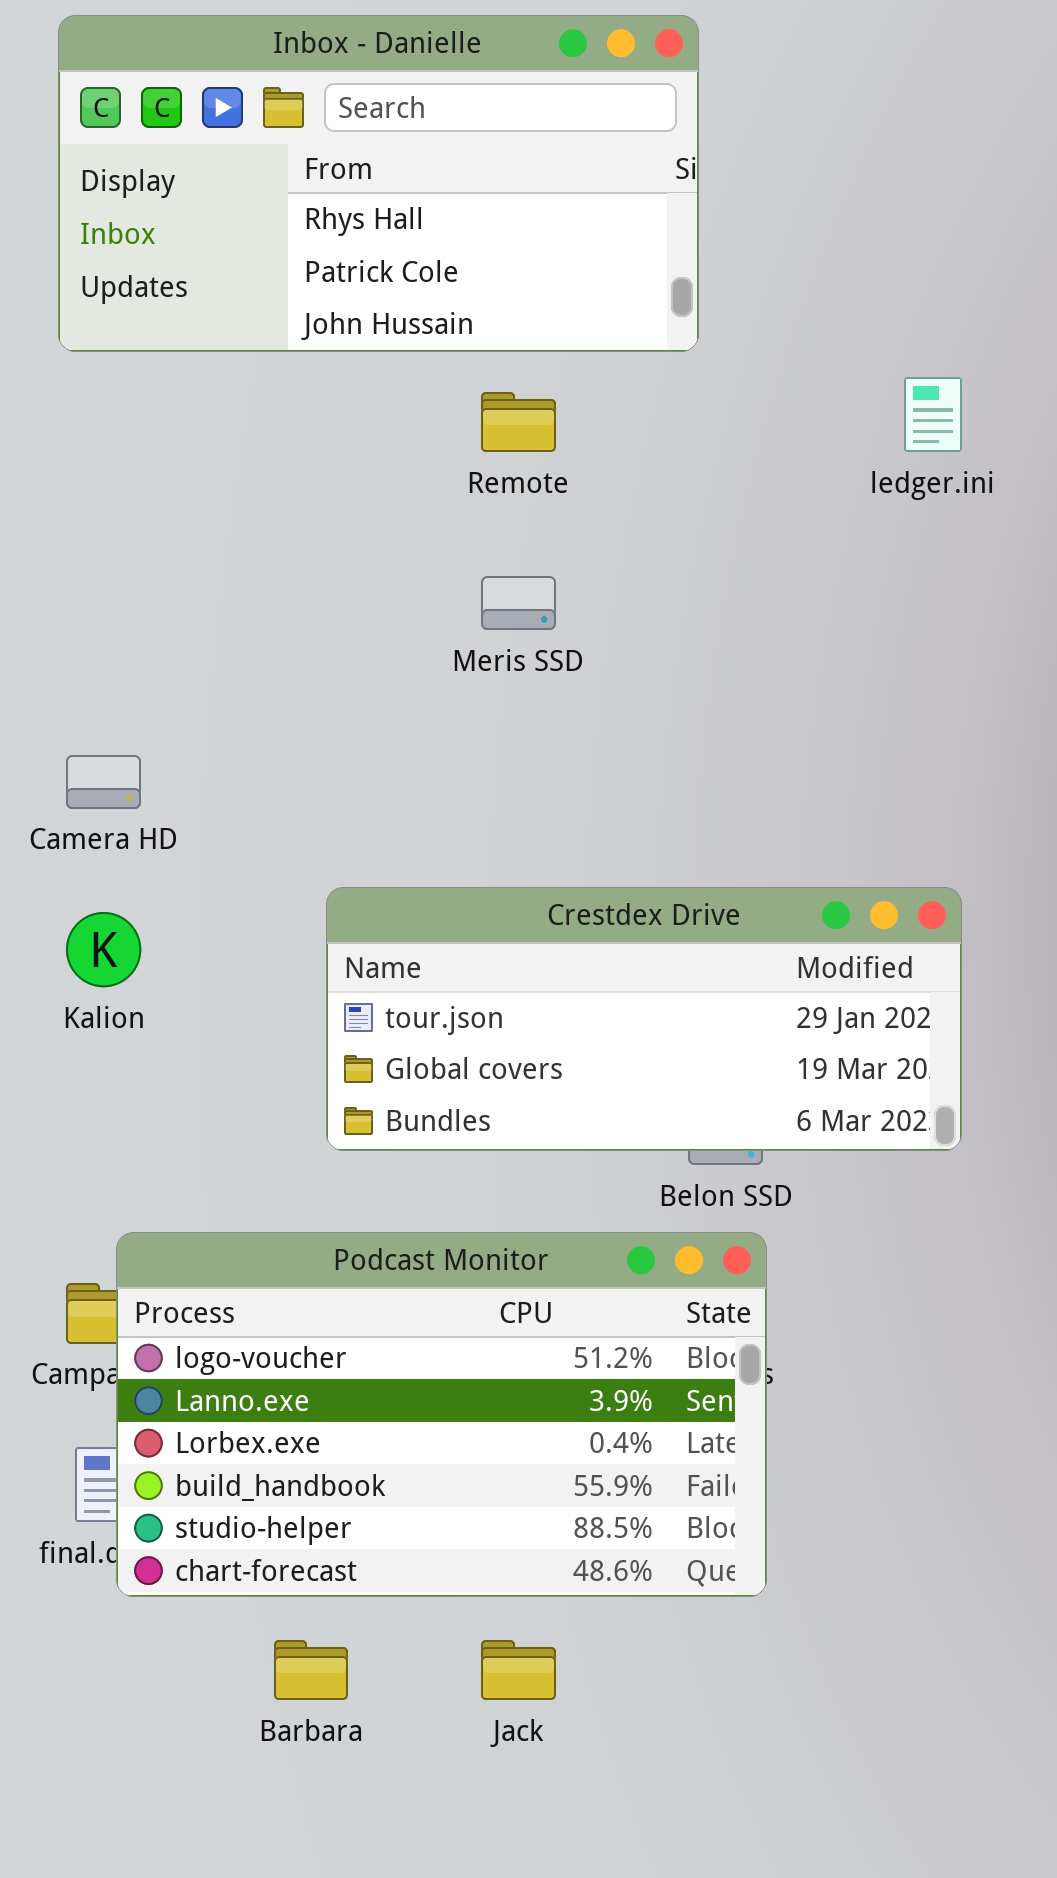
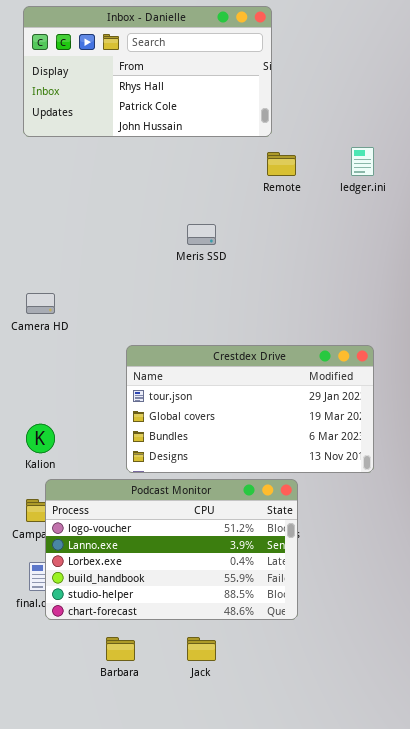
Remote: [481,392,556,452] -> [267,152,296,176], moved
Crestdex Drive: [326,887,962,1151] -> [126,345,374,473], resized
Kalion: [66,912,141,987] -> [26,424,55,453], moved

